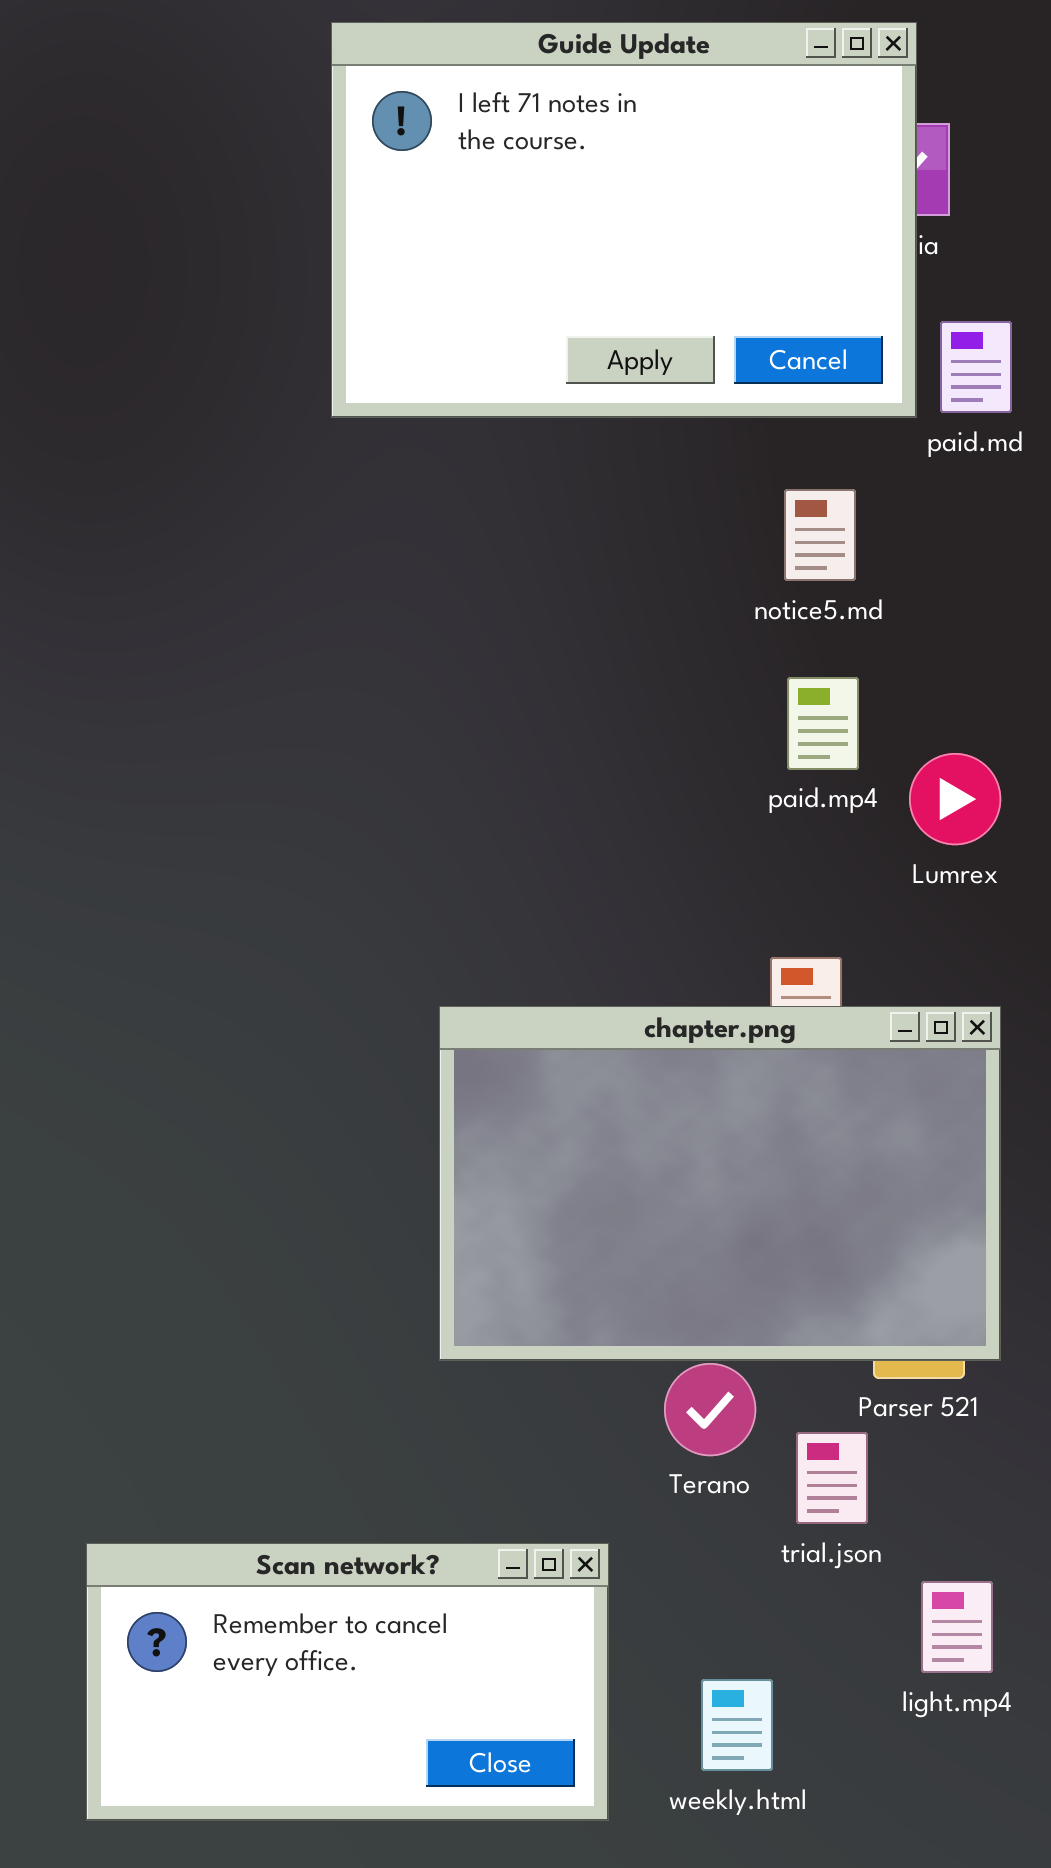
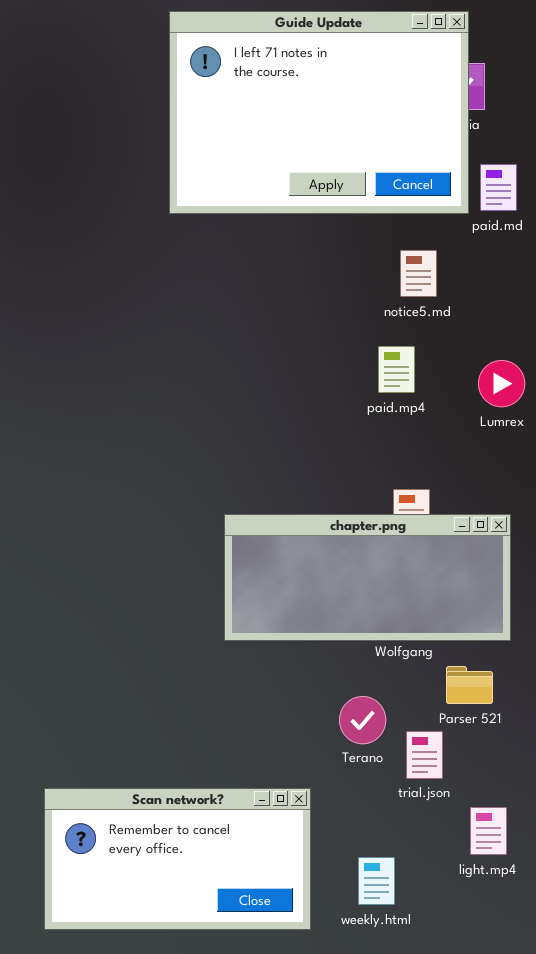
paid.mp4: [787,677,859,770] -> [378,346,415,393], moved
Lumrex: [909,753,1001,845] -> [478,360,525,407], moved
chapter.png: [439,1006,1001,1361] -> [224,514,511,641], resized

